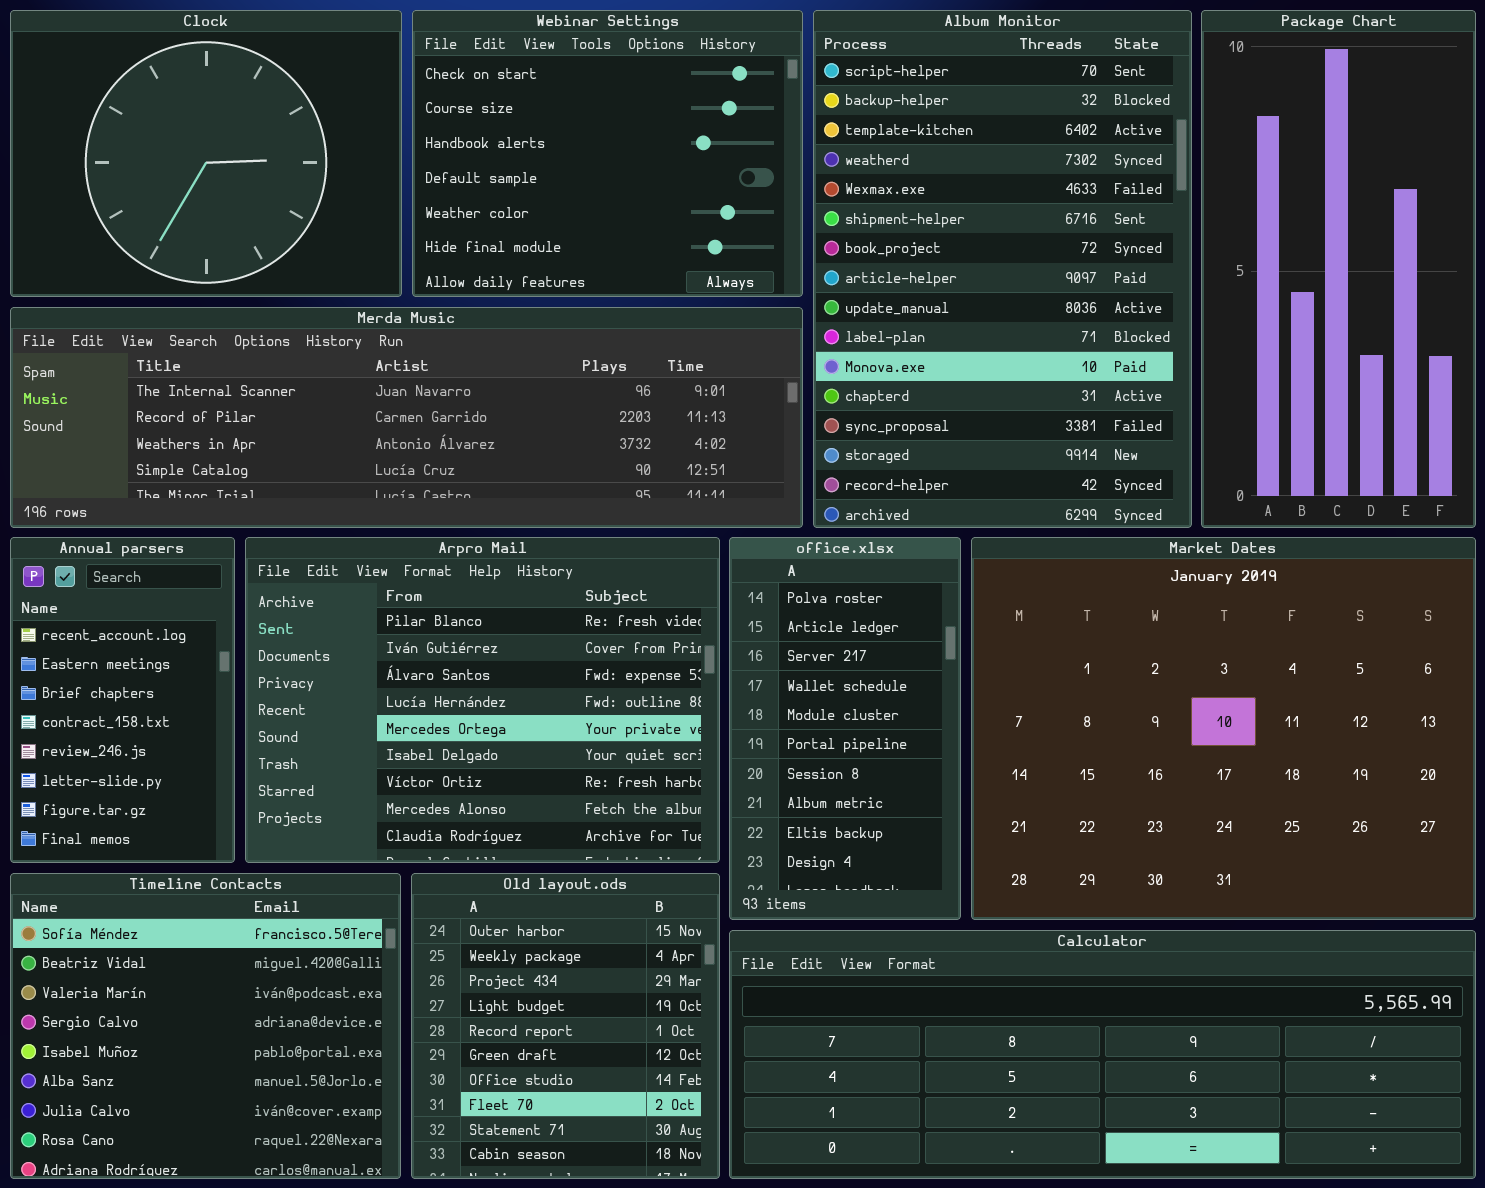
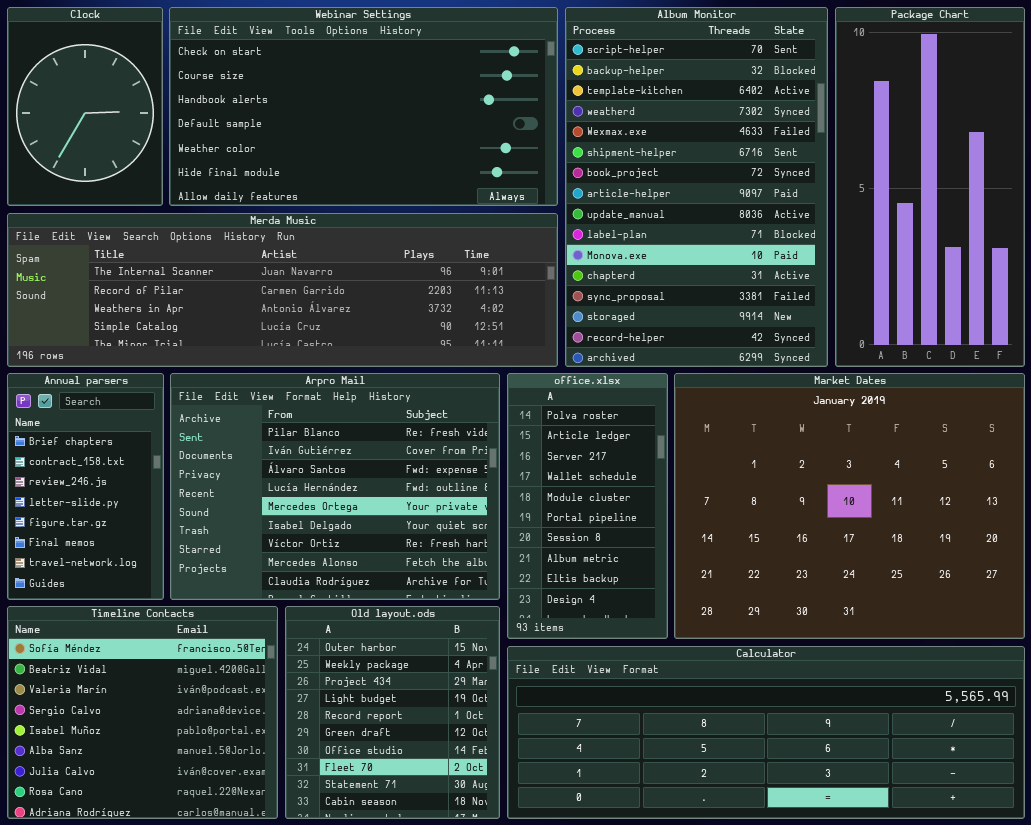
Clock: [10,10,402,297] -> [7,7,163,206], resized
Webinar Settings: [412,10,803,297] -> [169,7,558,206], resized
Annual parsers: [10,537,235,863] -> [7,373,164,600], scrolled down 2 rows

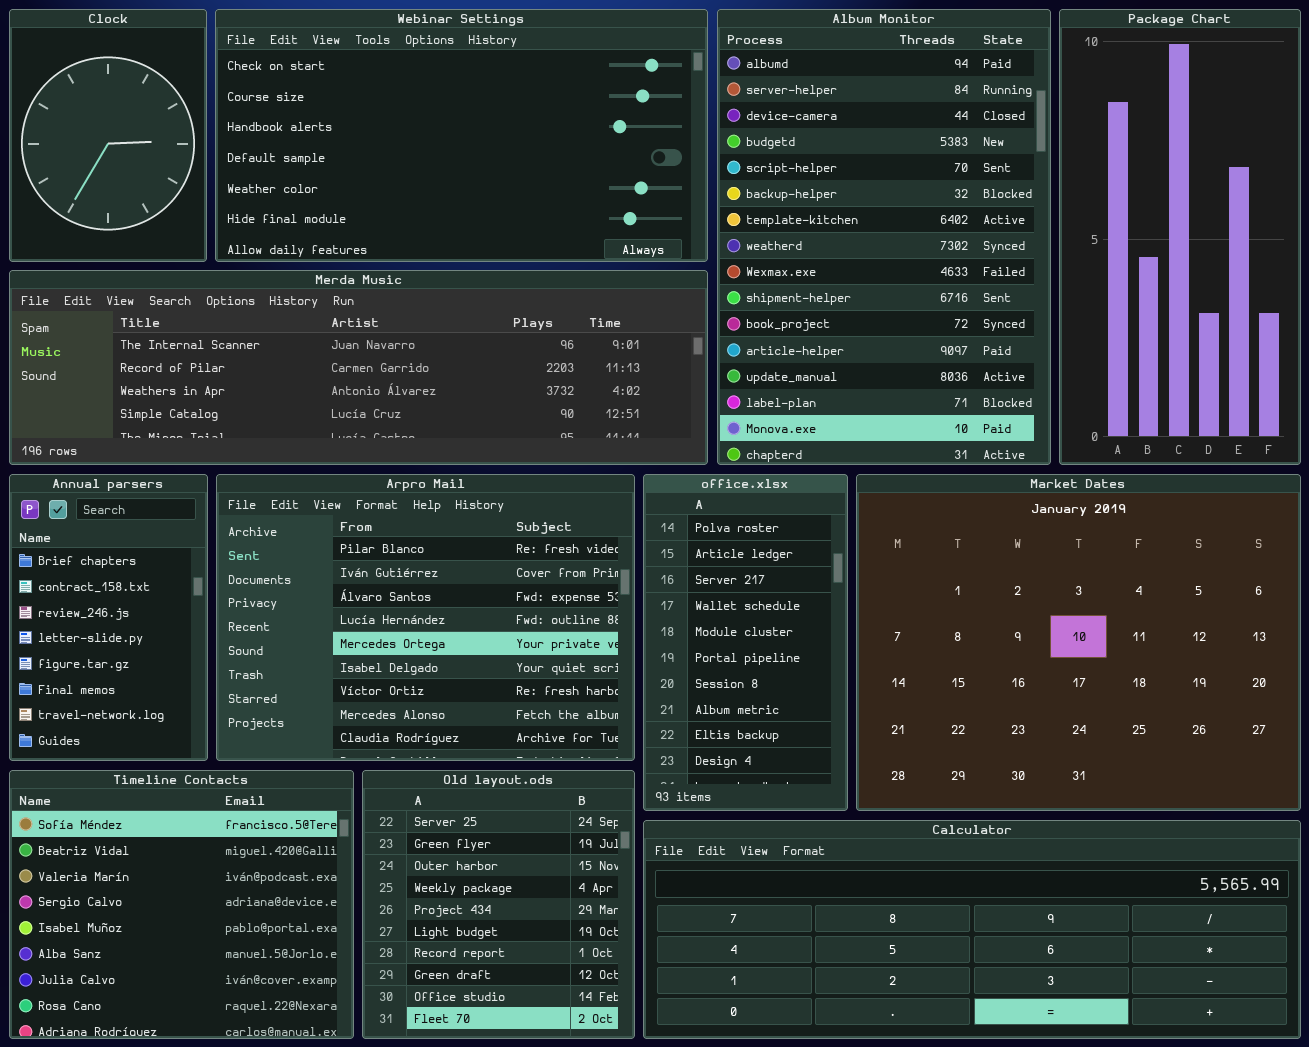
Album Monitor: [565,7,828,367] -> [717,9,1051,465], scrolled up 4 rows
Old layout.ods: [285,606,500,819] -> [362,770,635,1039], scrolled up 2 rows

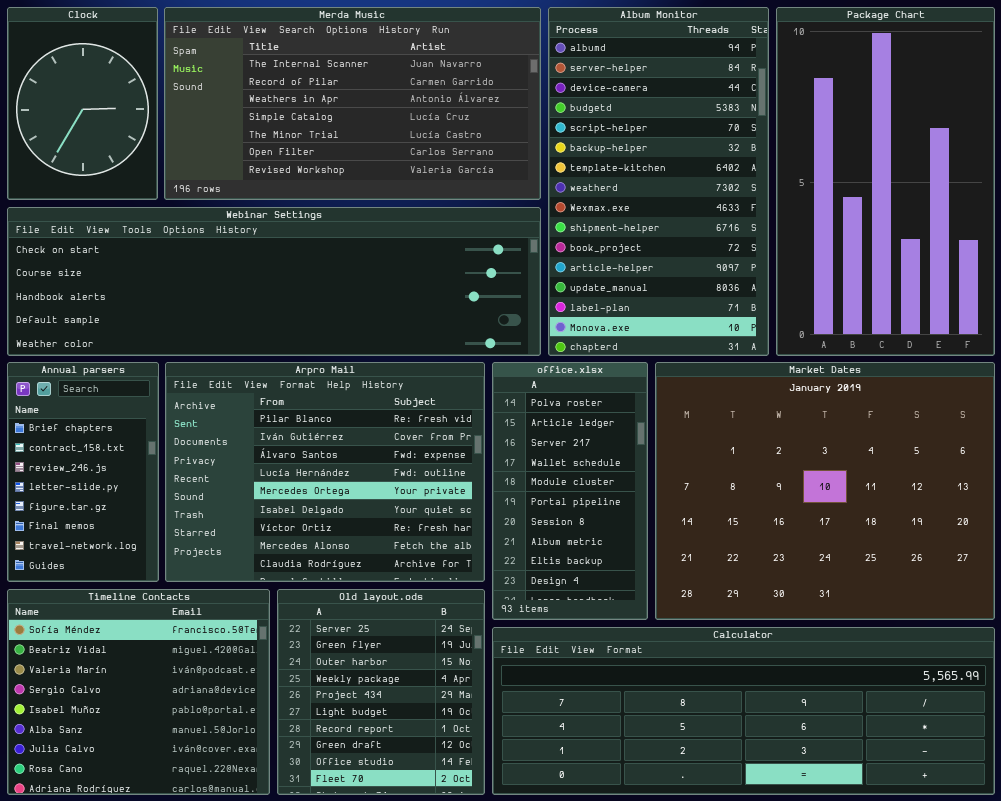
Webinar Settings: [215,9,708,262] -> [7,207,541,356], moved, resized
Album Monitor: [717,9,1051,465] -> [548,7,769,356], resized
Package Chart: [1059,9,1301,465] -> [776,7,995,356], resized
Merda Music: [9,270,708,465] -> [164,7,541,200], moved, resized

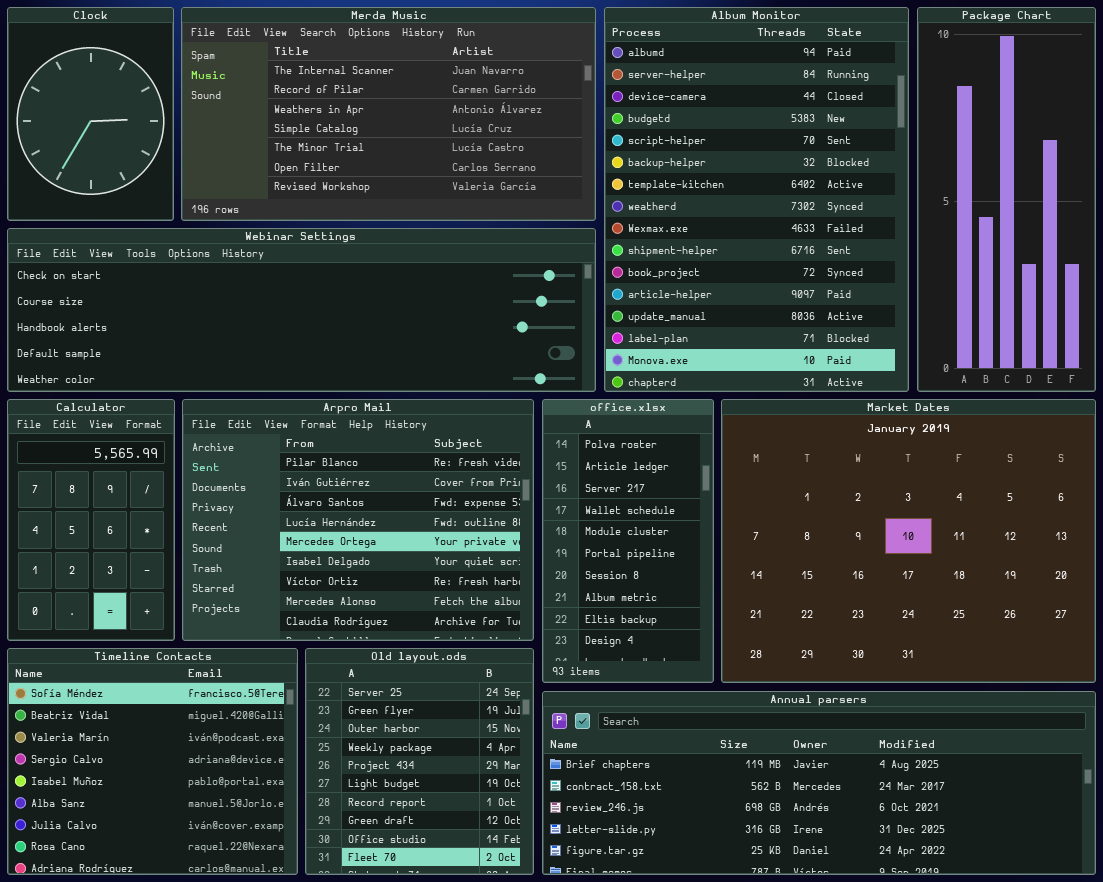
Album Monitor: [548,7,769,356] -> [604,7,909,392], resized
Package Chart: [776,7,995,356] -> [917,7,1096,392], resized
Annual parsers: [7,362,159,582] -> [542,691,1096,875], moved, resized
Calculator: [492,627,995,795] -> [7,399,175,641], moved, resized

